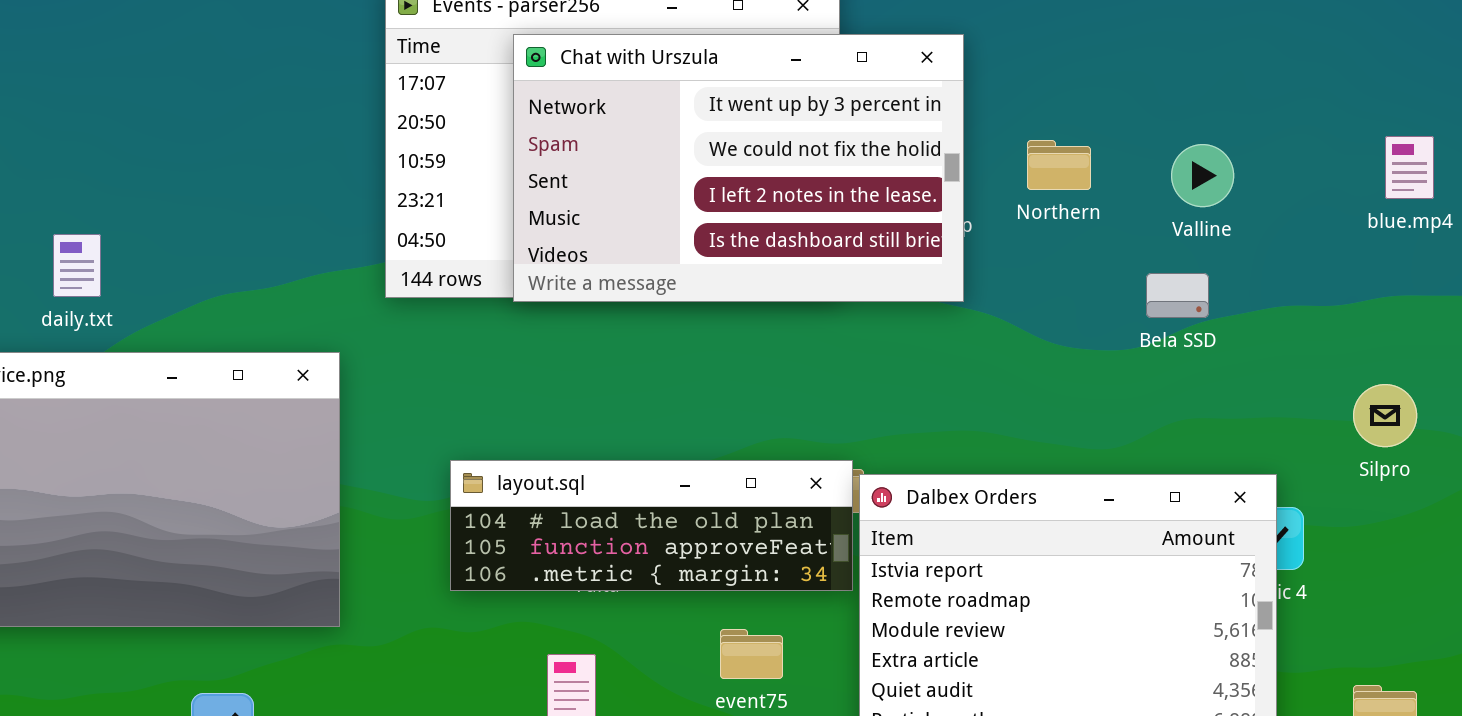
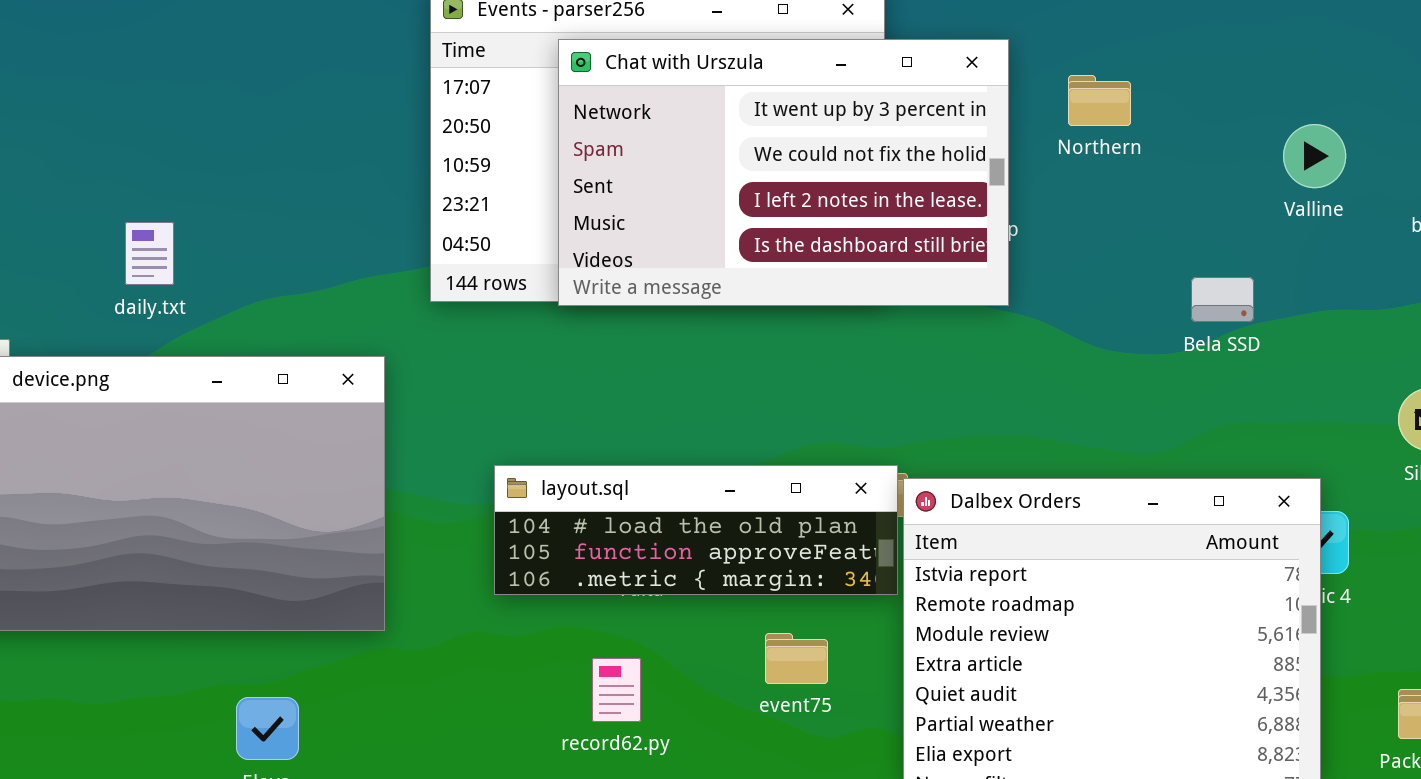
Northern: [1027,140,1091,190] -> [1068,75,1131,126], moved
Valline: [1171,144,1234,207] -> [1283,124,1346,188], moved
daily.txt: [53,234,101,297] -> [125,222,174,285], moved

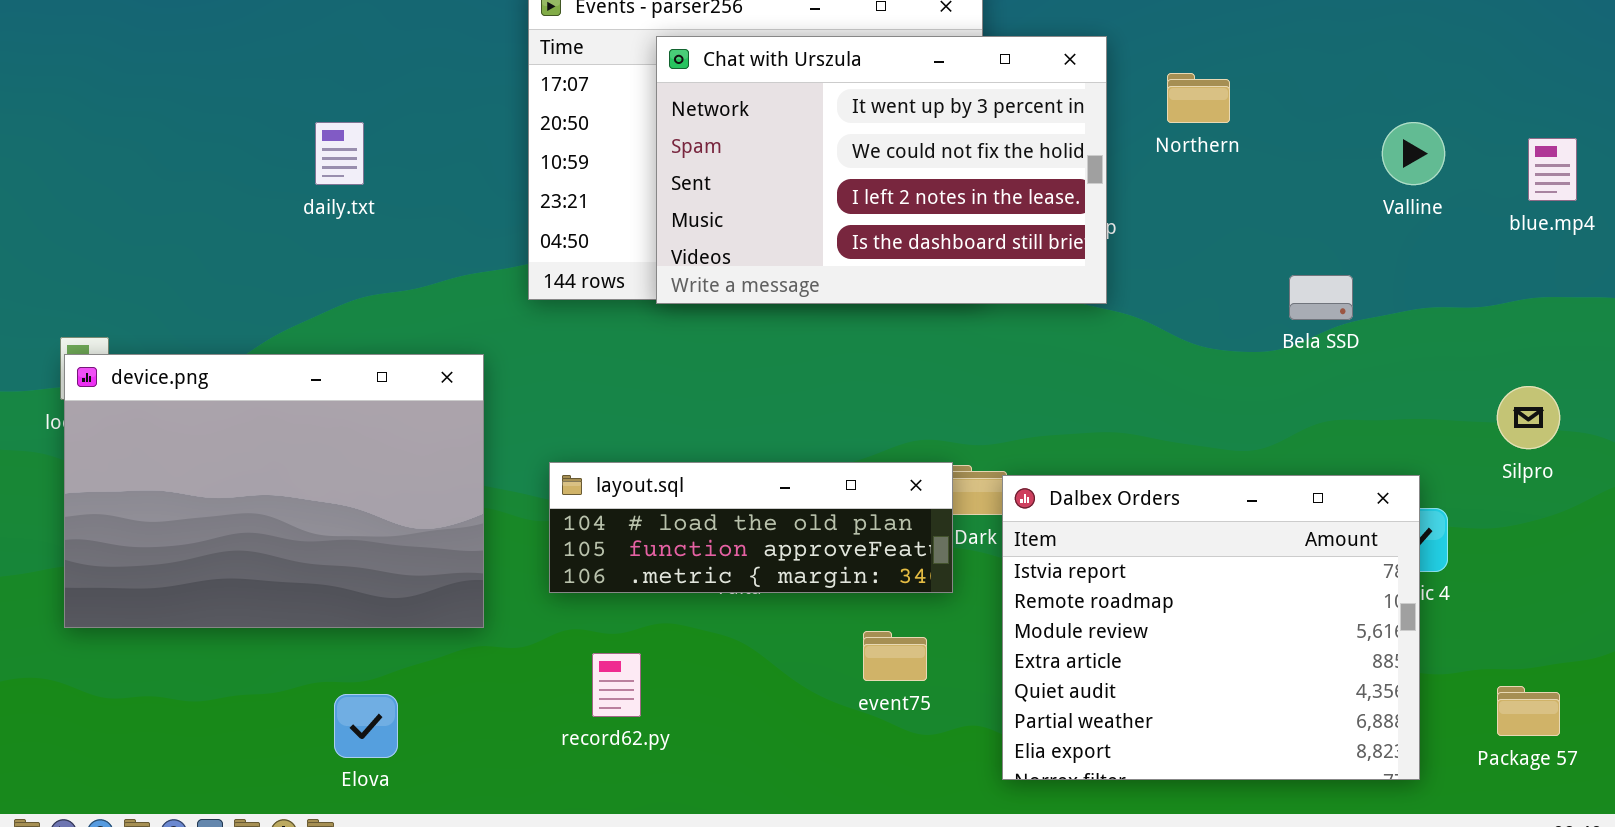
daily.txt: [125,222,174,285] -> [315,122,364,185], moved
layout.sql: [494,465,898,595] -> [549,462,953,593], moved
record62.py: [592,658,641,722] -> [592,653,641,717], moved

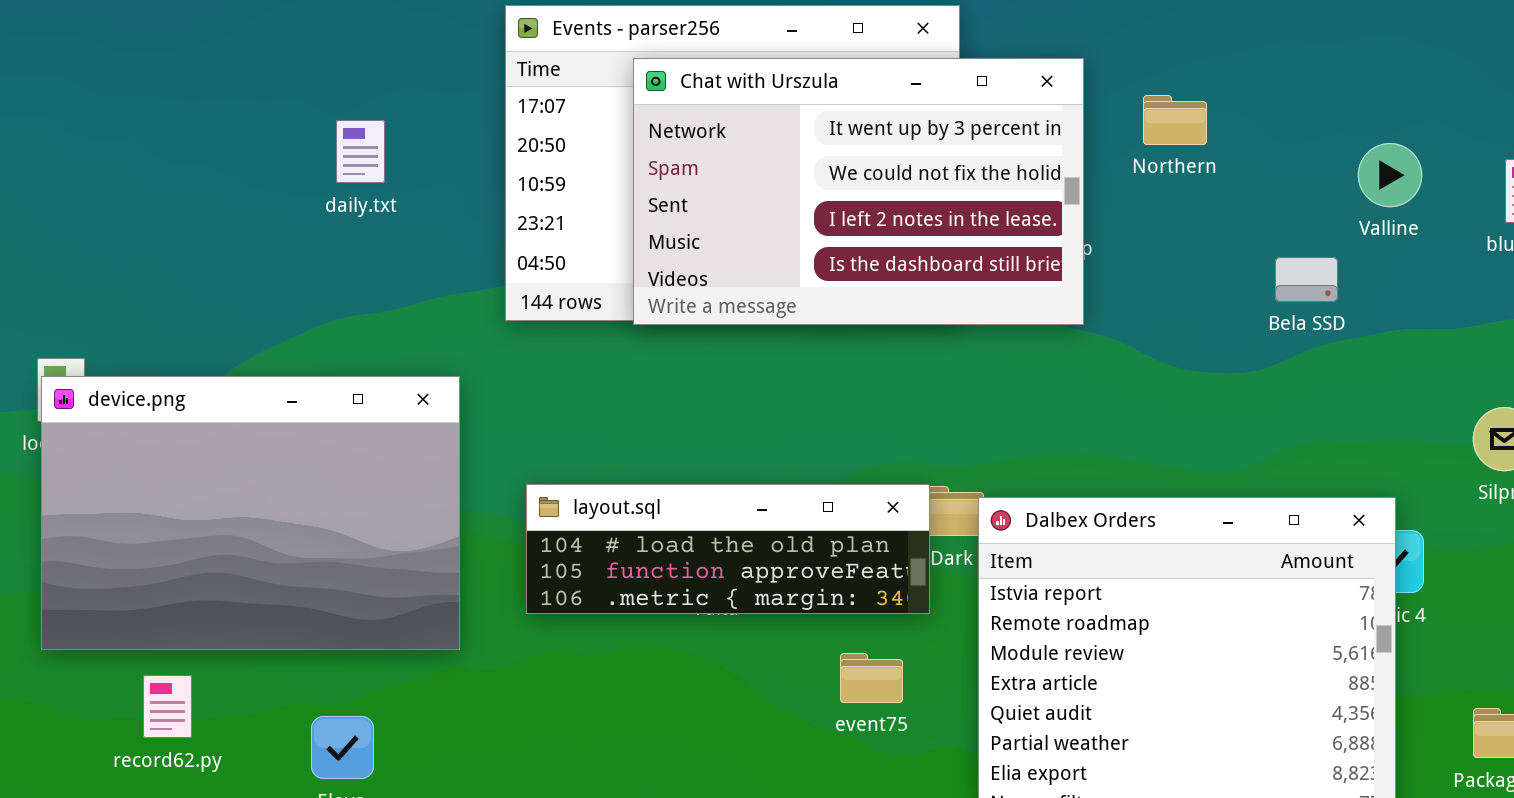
daily.txt: [315,122,364,185] -> [336,120,385,183], moved
Bela SSD: [1289,275,1353,320] -> [1275,257,1338,302], moved
record62.py: [592,653,641,717] -> [143,675,192,738], moved

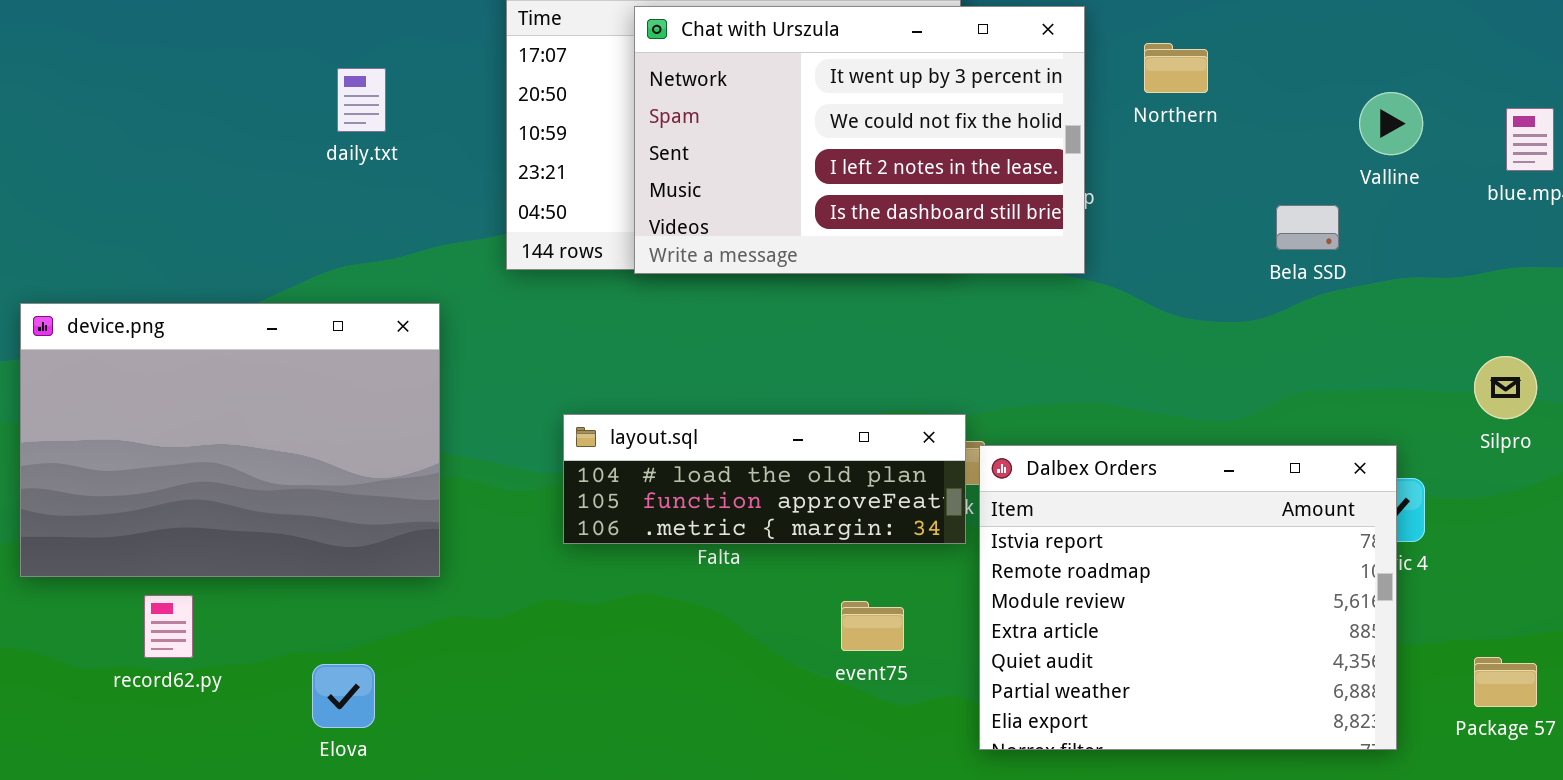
device.png: [41,376,460,650] -> [20,303,440,577], moved
layout.sql: [526,484,930,614] -> [563,414,966,544], moved
record62.py: [143,675,192,738] -> [144,595,193,658], moved

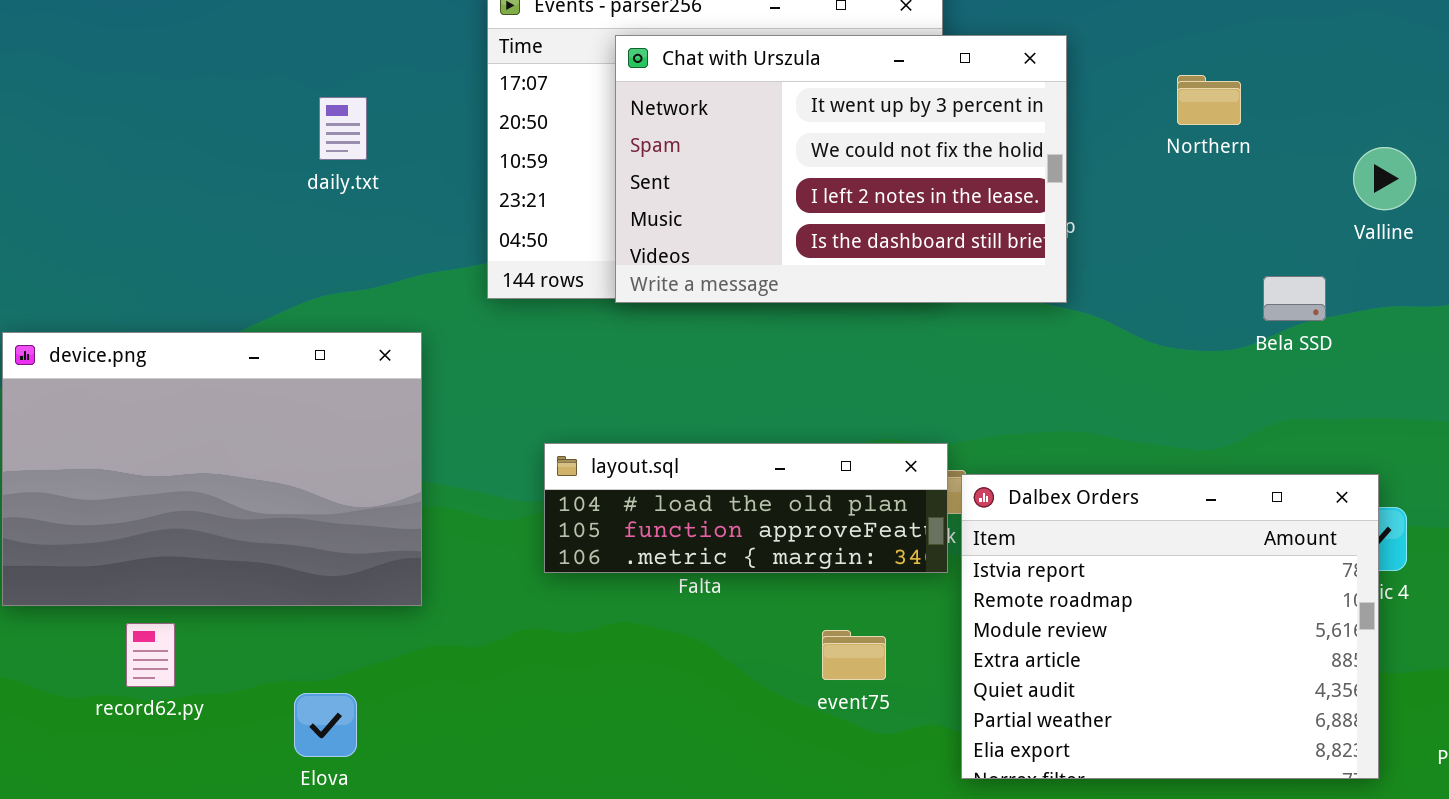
Northern: [1144,43,1208,93] -> [1177,75,1241,125], moved
Valline: [1359,92,1423,155] -> [1353,147,1416,210], moved
Bela SSD: [1276,205,1339,250] -> [1263,276,1326,321], moved

